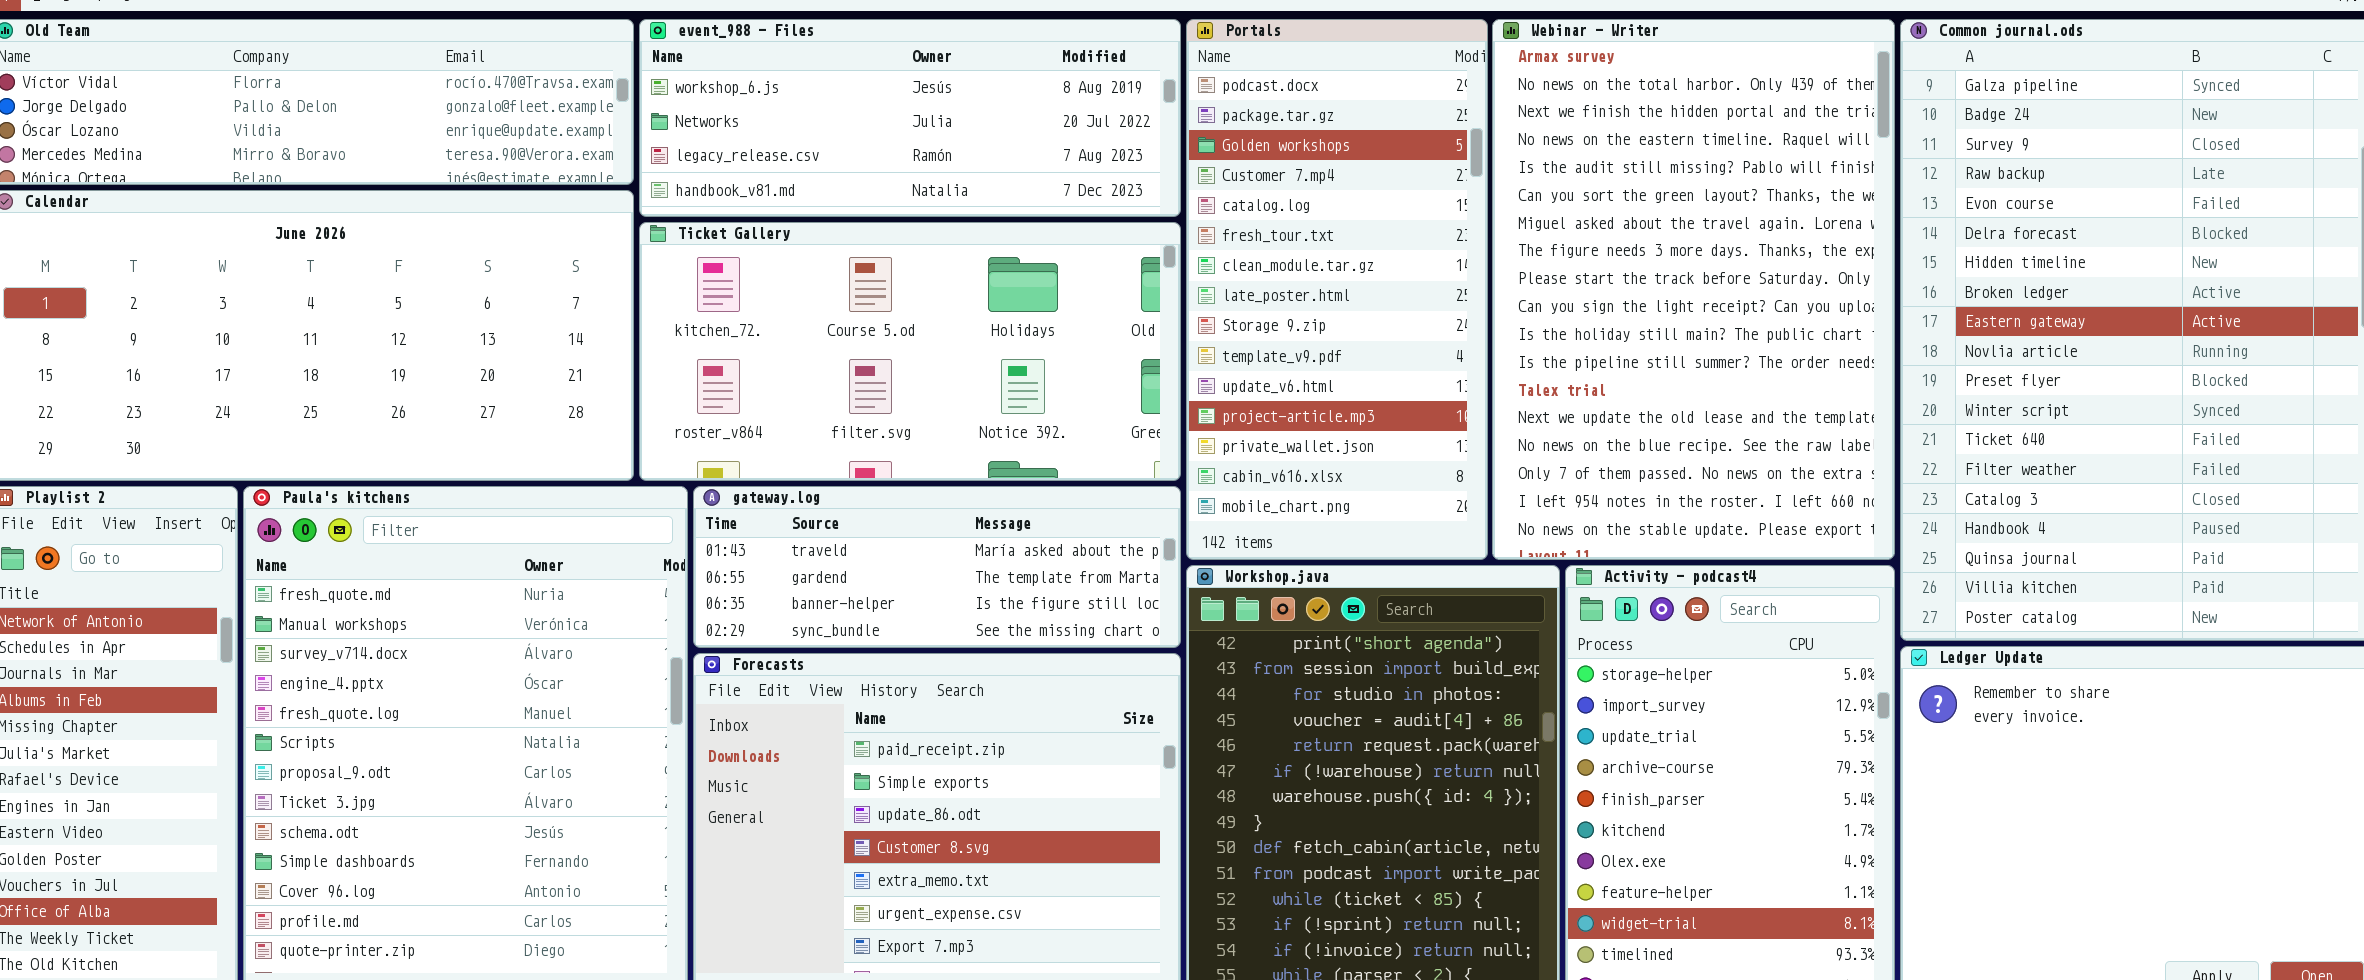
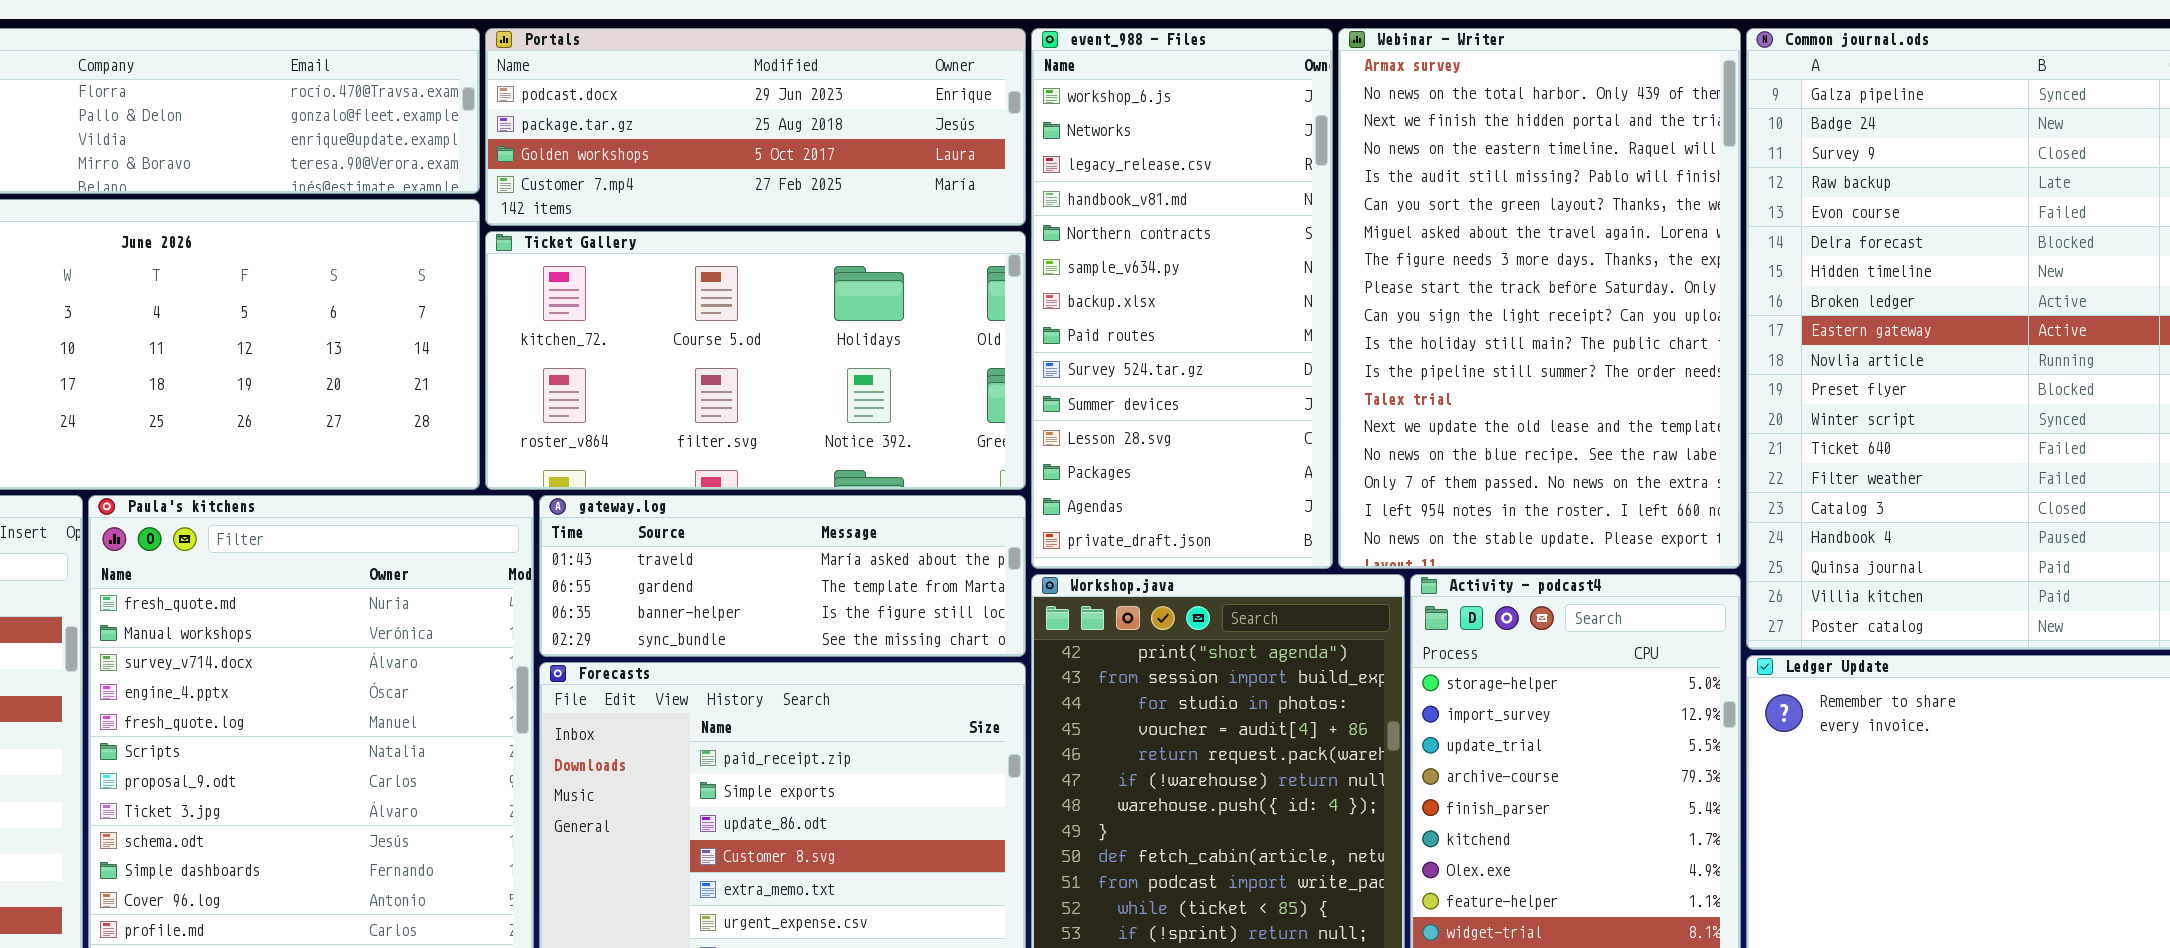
event_988 - Files: [639,19,1181,217] -> [1031,28,1333,569], moved, resized
Portals: [1186,19,1488,560] -> [485,28,1026,226], moved, resized

